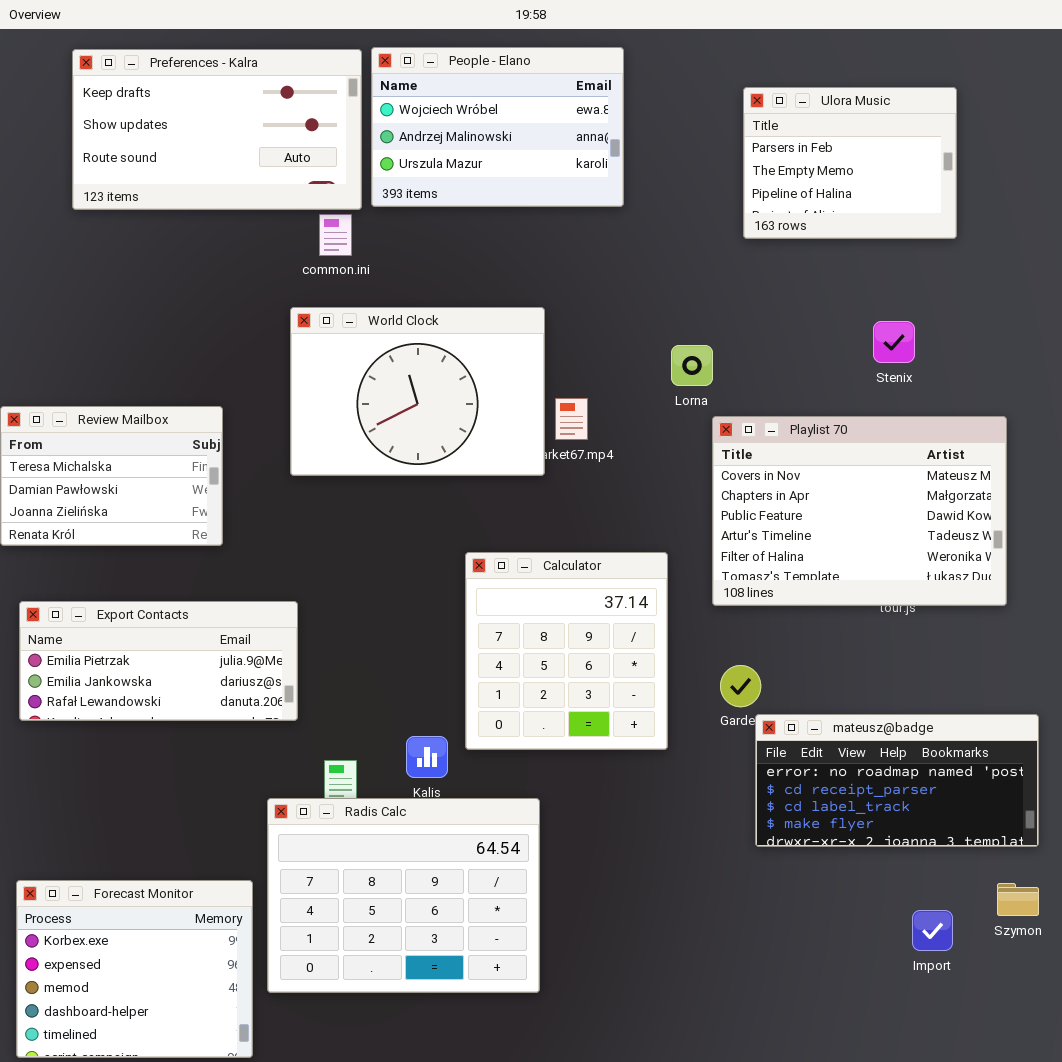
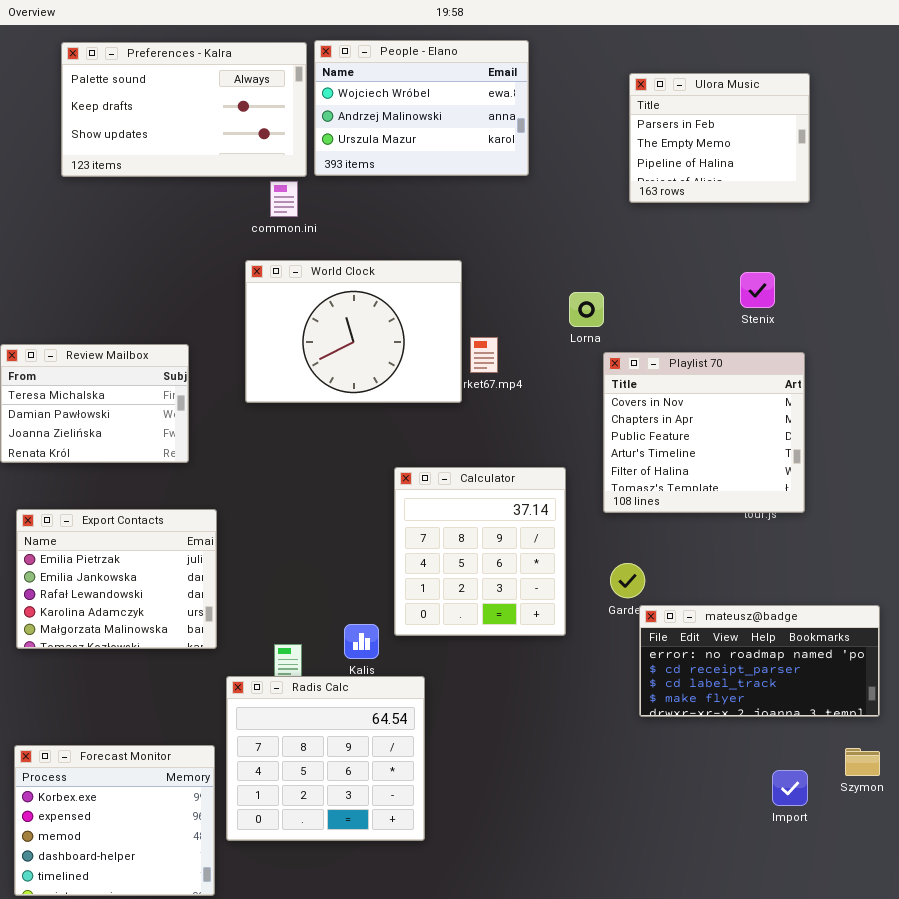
Preferences - Kalra: [72,49,362,210] -> [61,42,307,177], scrolled up 1 row
Playlist 70: [712,416,1007,606] -> [603,352,805,513], resized
Export Contacts: [19,601,298,721] -> [16,509,217,649], resized
Radis Calc: [267,798,540,993] -> [226,676,425,841], resized

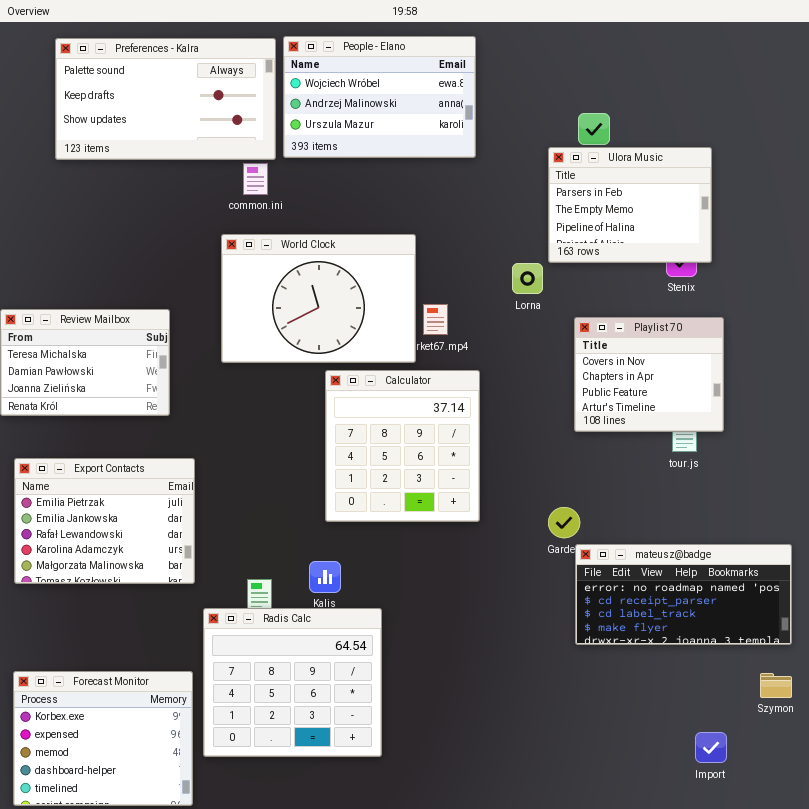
Ulora Music: [629,73,810,203] -> [548,147,712,263], moved
Playlist 70: [603,352,805,513] -> [574,317,724,432], resized
Calculator: [394,467,566,636] -> [325,370,480,522], moved
Import: [772,770,808,806] -> [695,732,727,763], moved

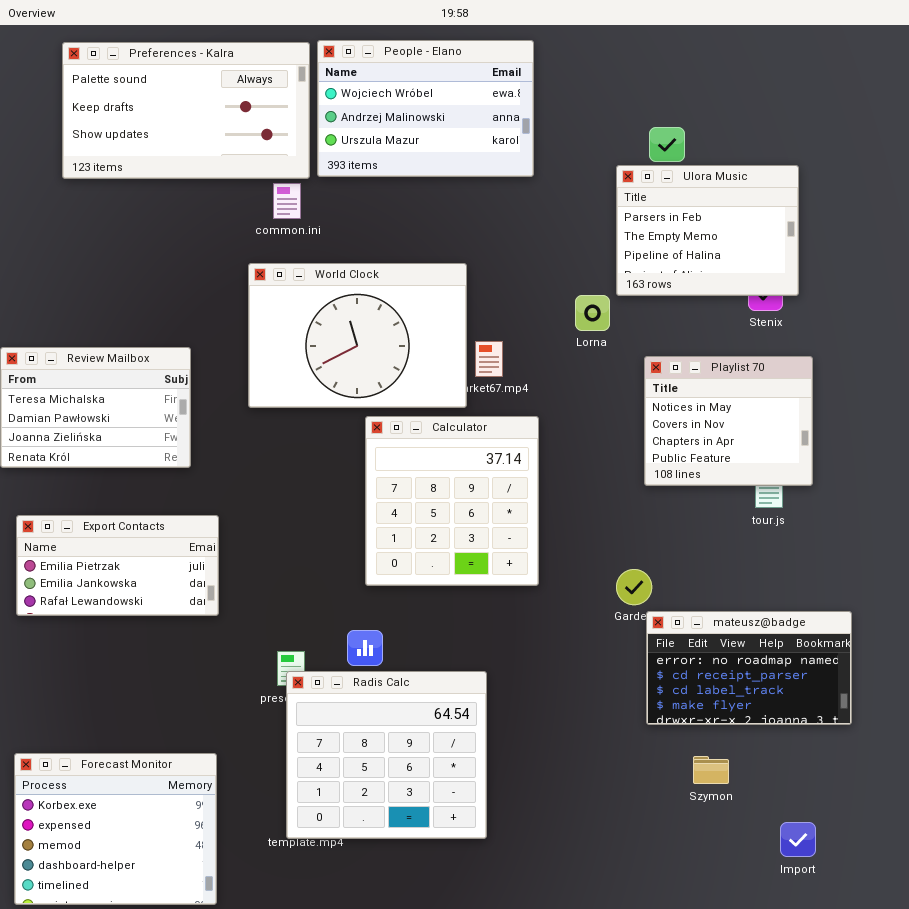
Playlist 70: [574,317,724,432] -> [644,356,813,486], scrolled up 1 row
Export Contacts: [14,458,195,584] -> [16,515,219,616], resized
mateusz@badge: [575,544,792,645] -> [646,611,852,725], resized
Radis Calc: [203,608,382,757] -> [286,671,487,839], moved
Szymon: [760,673,792,698] -> [693,756,729,784], moved

